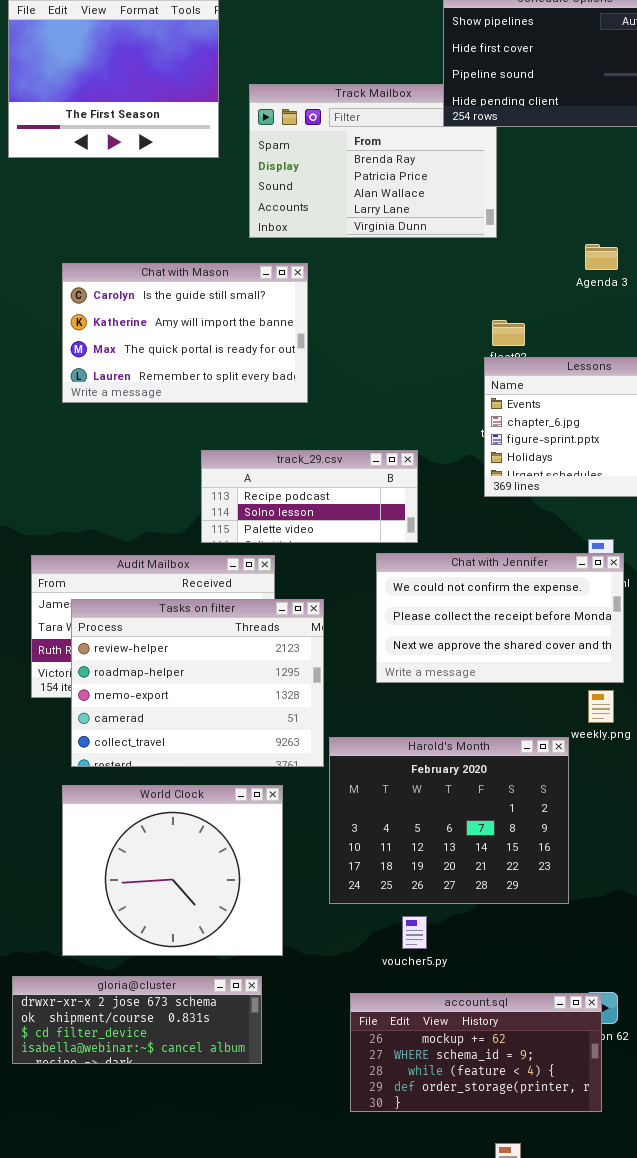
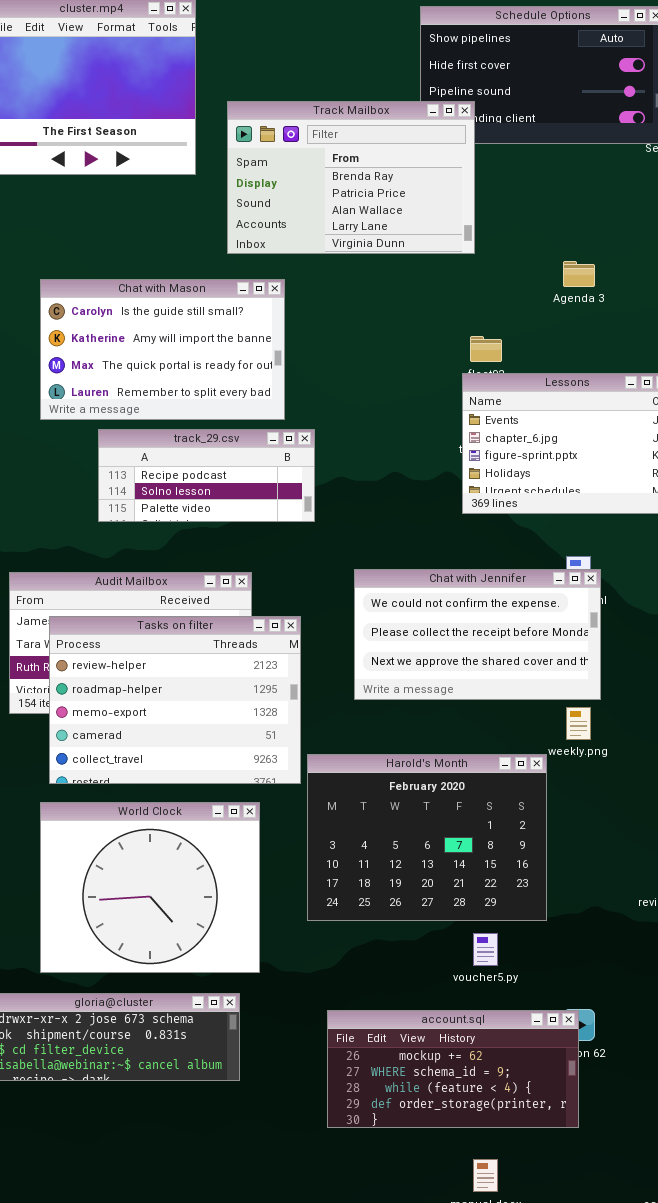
Track Mailbox: [249,84,497,238] -> [227,101,475,254], raised
track_29.csv: [201,450,418,543] -> [98,429,315,522], moved
voucher5.py: [402,916,427,949] -> [473,933,498,966], moved

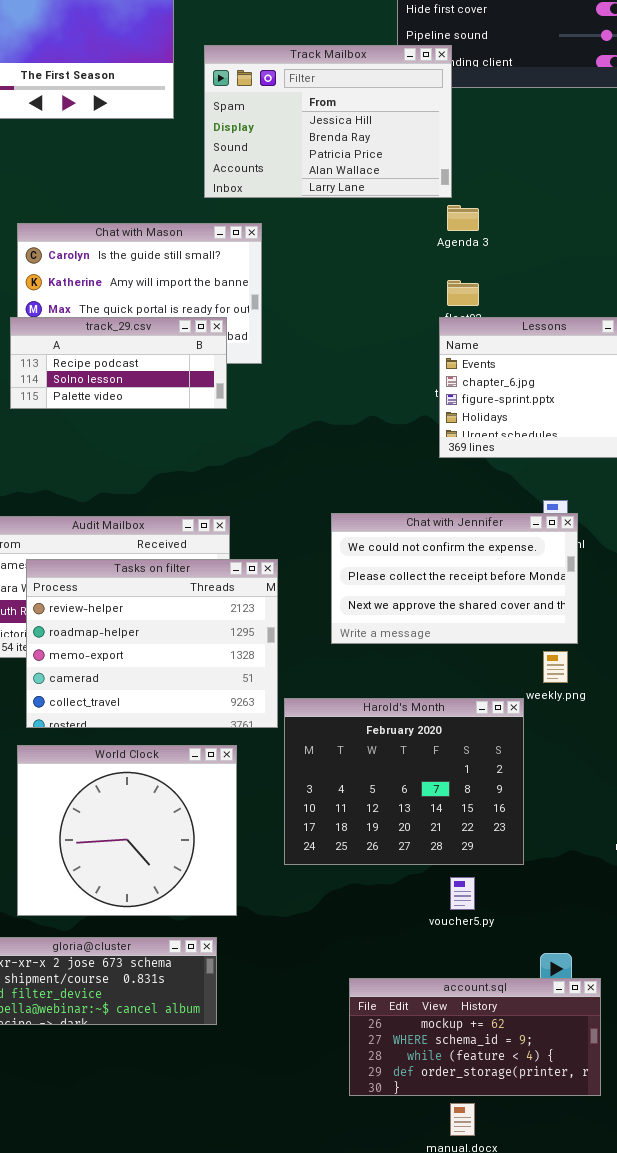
Track Mailbox: [227,101,475,254] -> [204,45,452,198], scrolled up 1 row
Agenda 3: [563,261,595,287] -> [447,205,479,231], moved
track_29.csv: [98,429,315,522] -> [10,317,227,409], moved
account.sql: [327,1010,579,1128] -> [349,978,601,1096], moved

